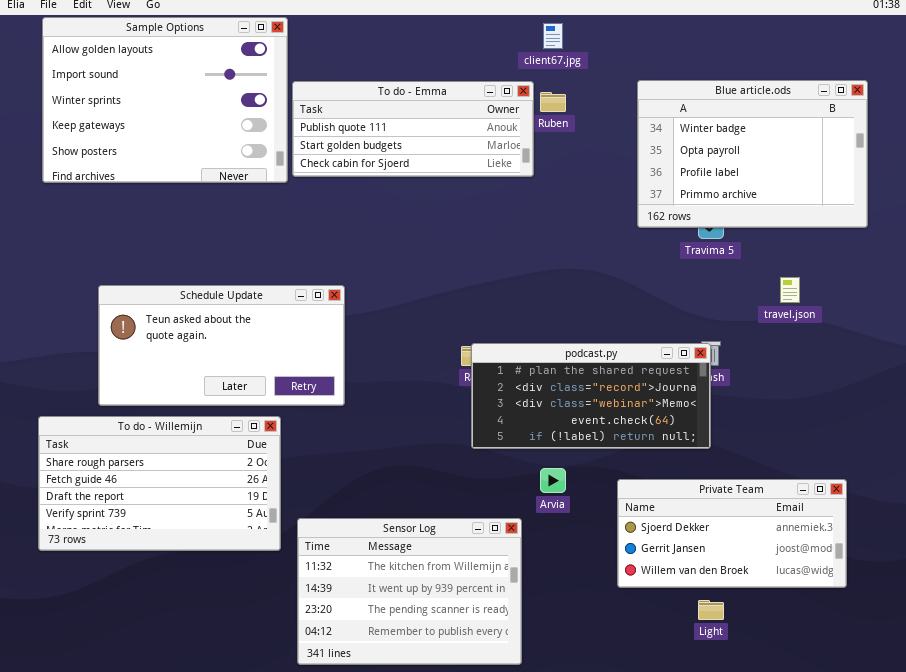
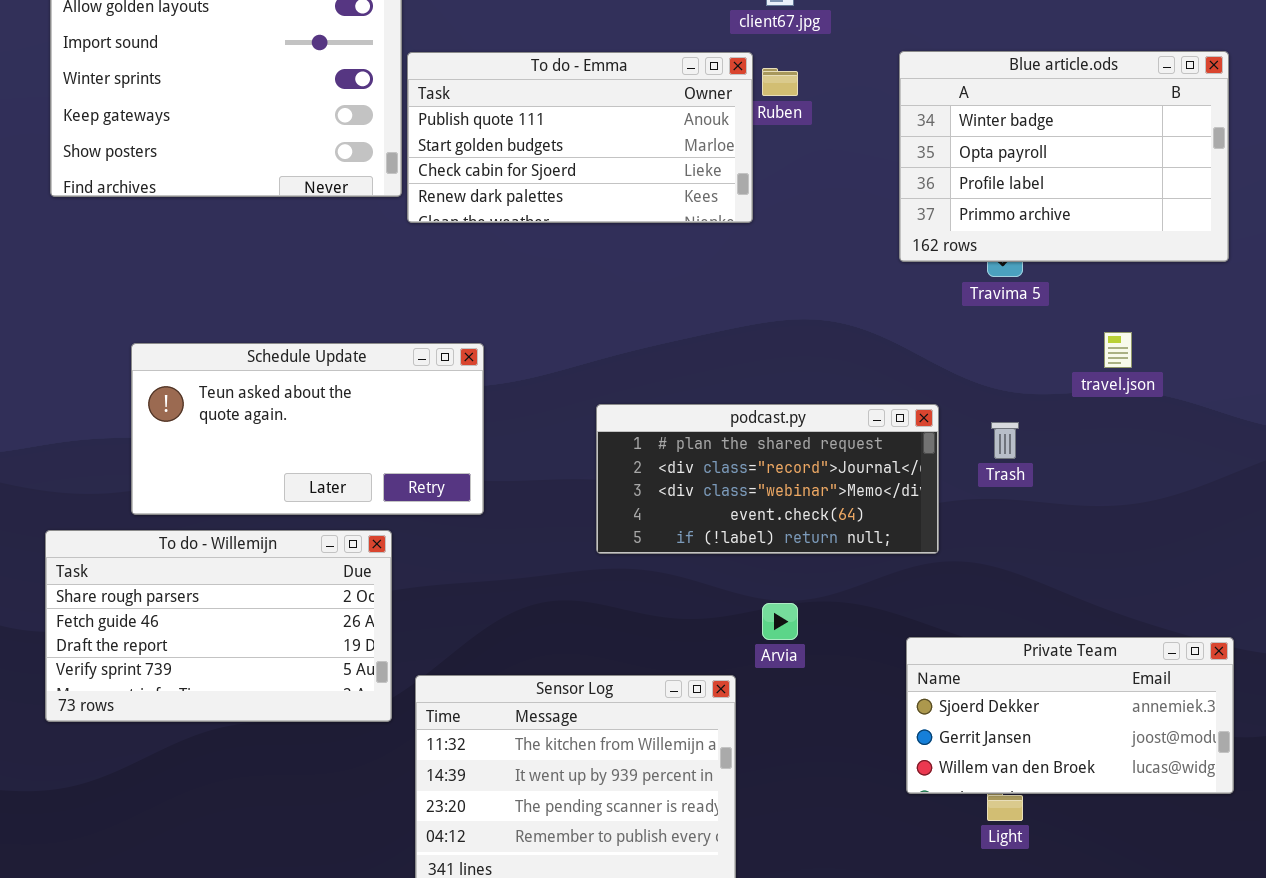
To do - Emma: [292,81,534,177] -> [407,52,753,223], resized
podcast.py: [471,343,711,449] -> [596,404,939,554], moved
Private Team: [617,479,847,588] -> [906,637,1234,794], moved

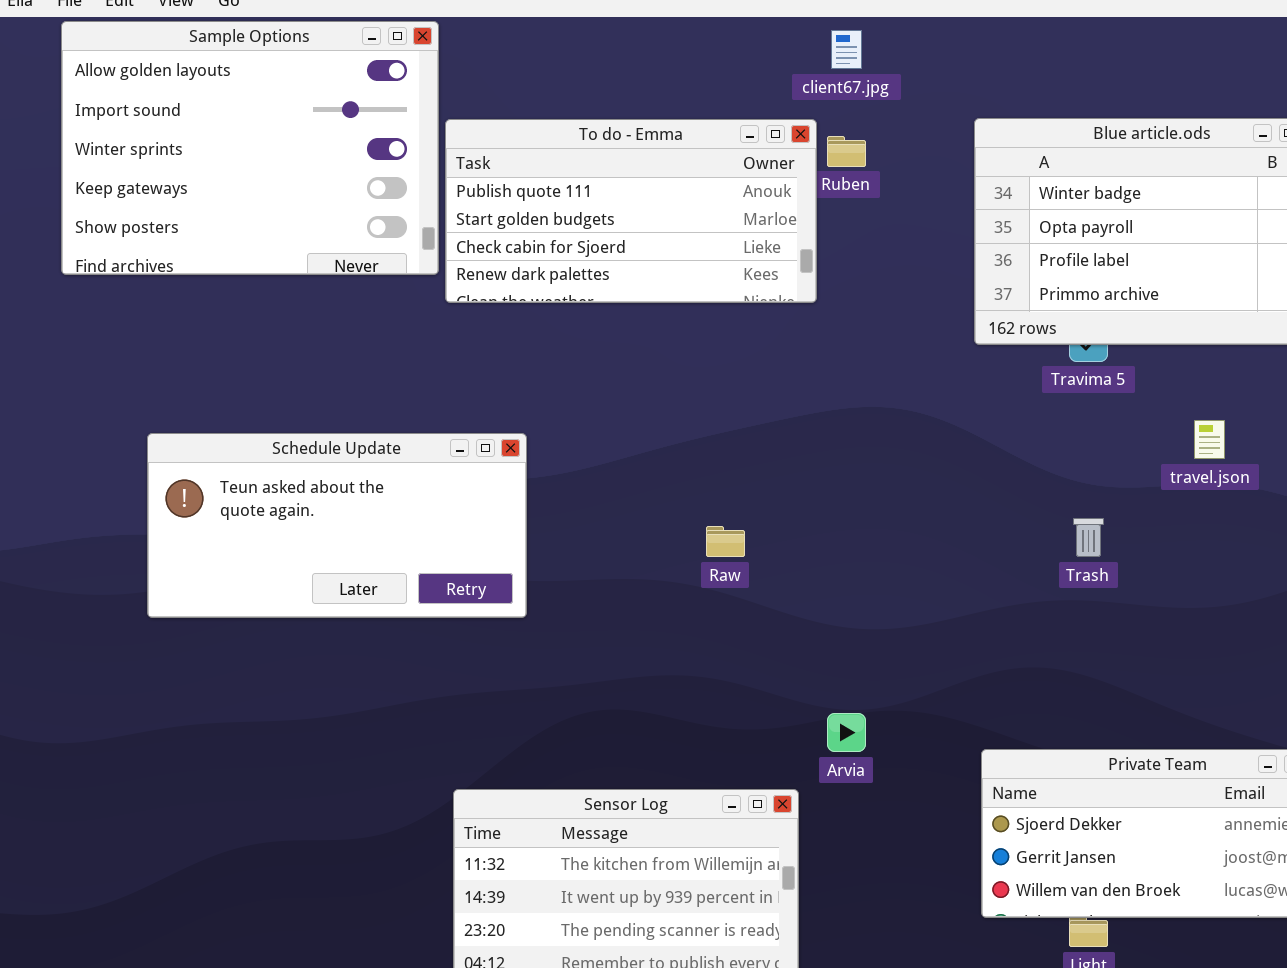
podcast.py: [596,404,939,554] -> none, closed
To do - Willemijn: [45,530,392,722] -> none, closed

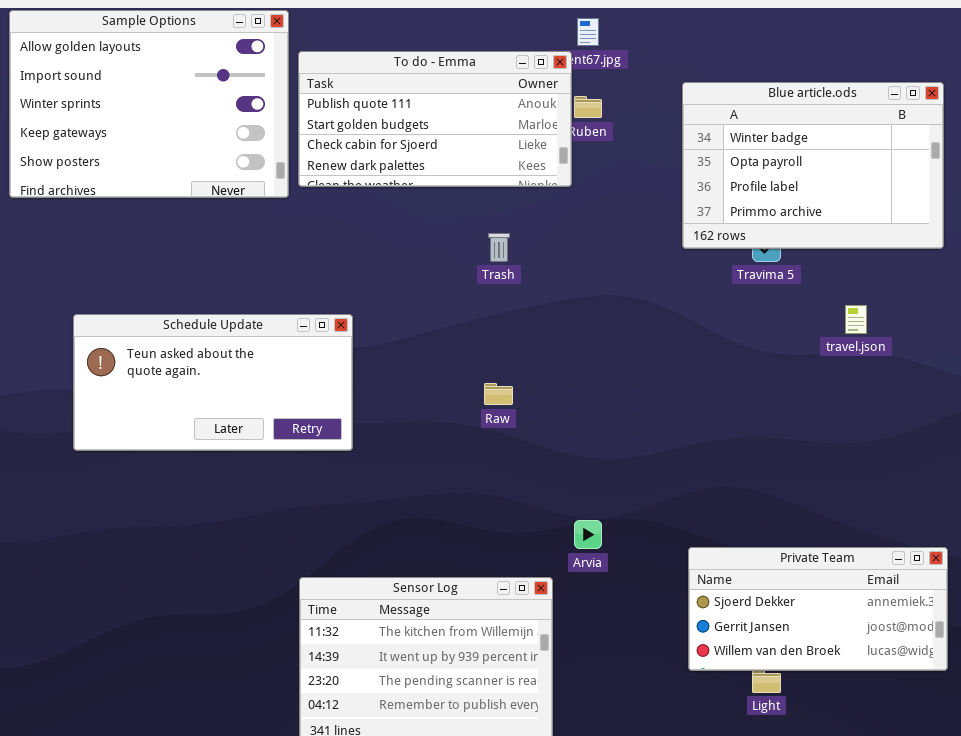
To do - Emma: [445,119,817,303] -> [298,51,572,187], moved
Trash: [1073,518,1104,557] -> [488,233,510,262], moved

